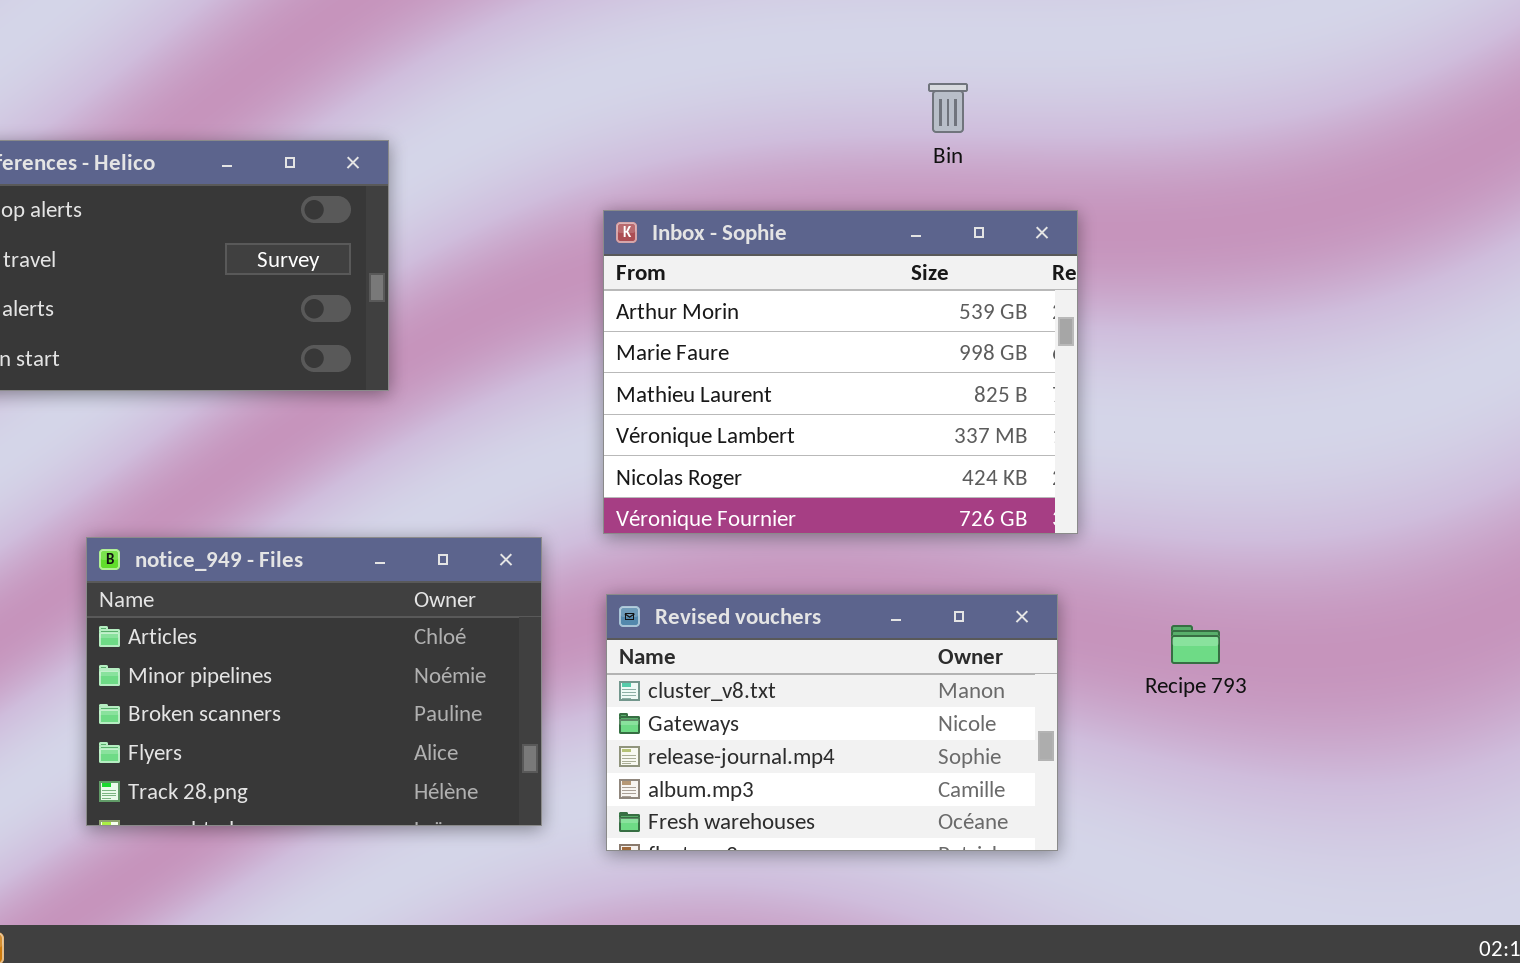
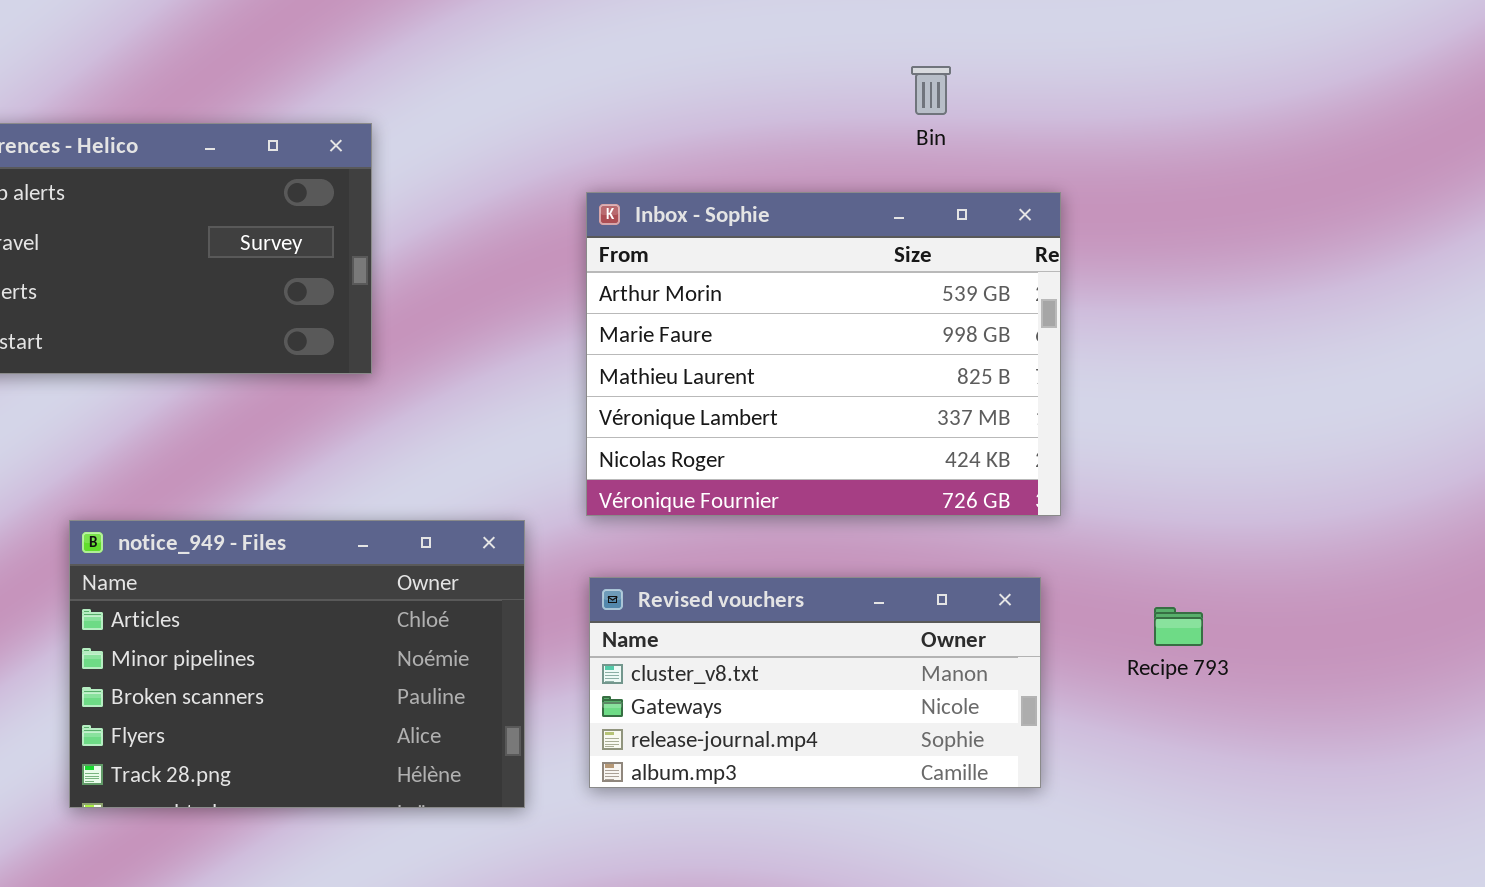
Revised vouchers: [606,594,1058,851] -> [589,577,1041,788], resized

